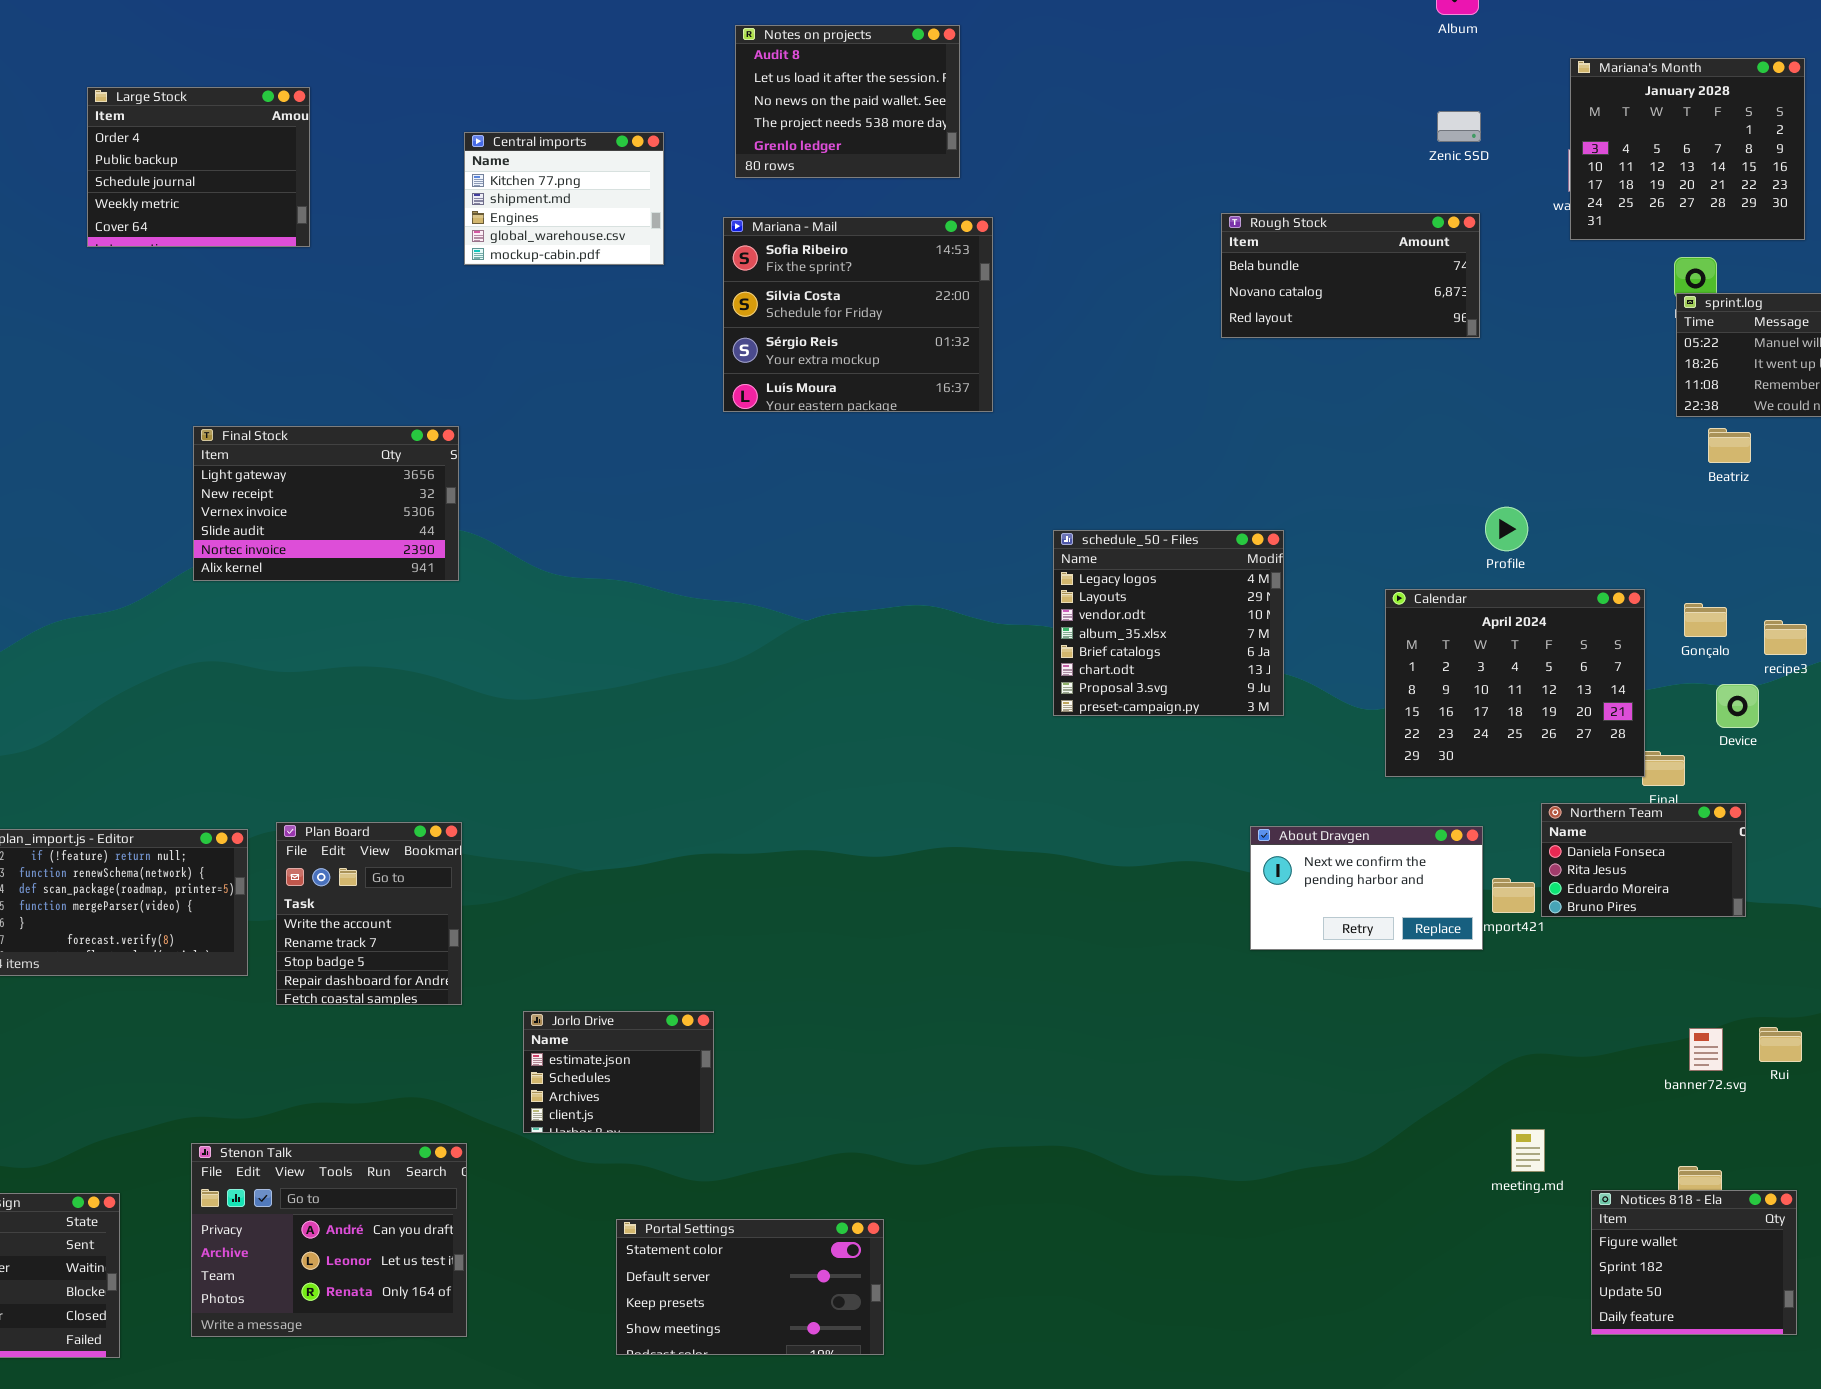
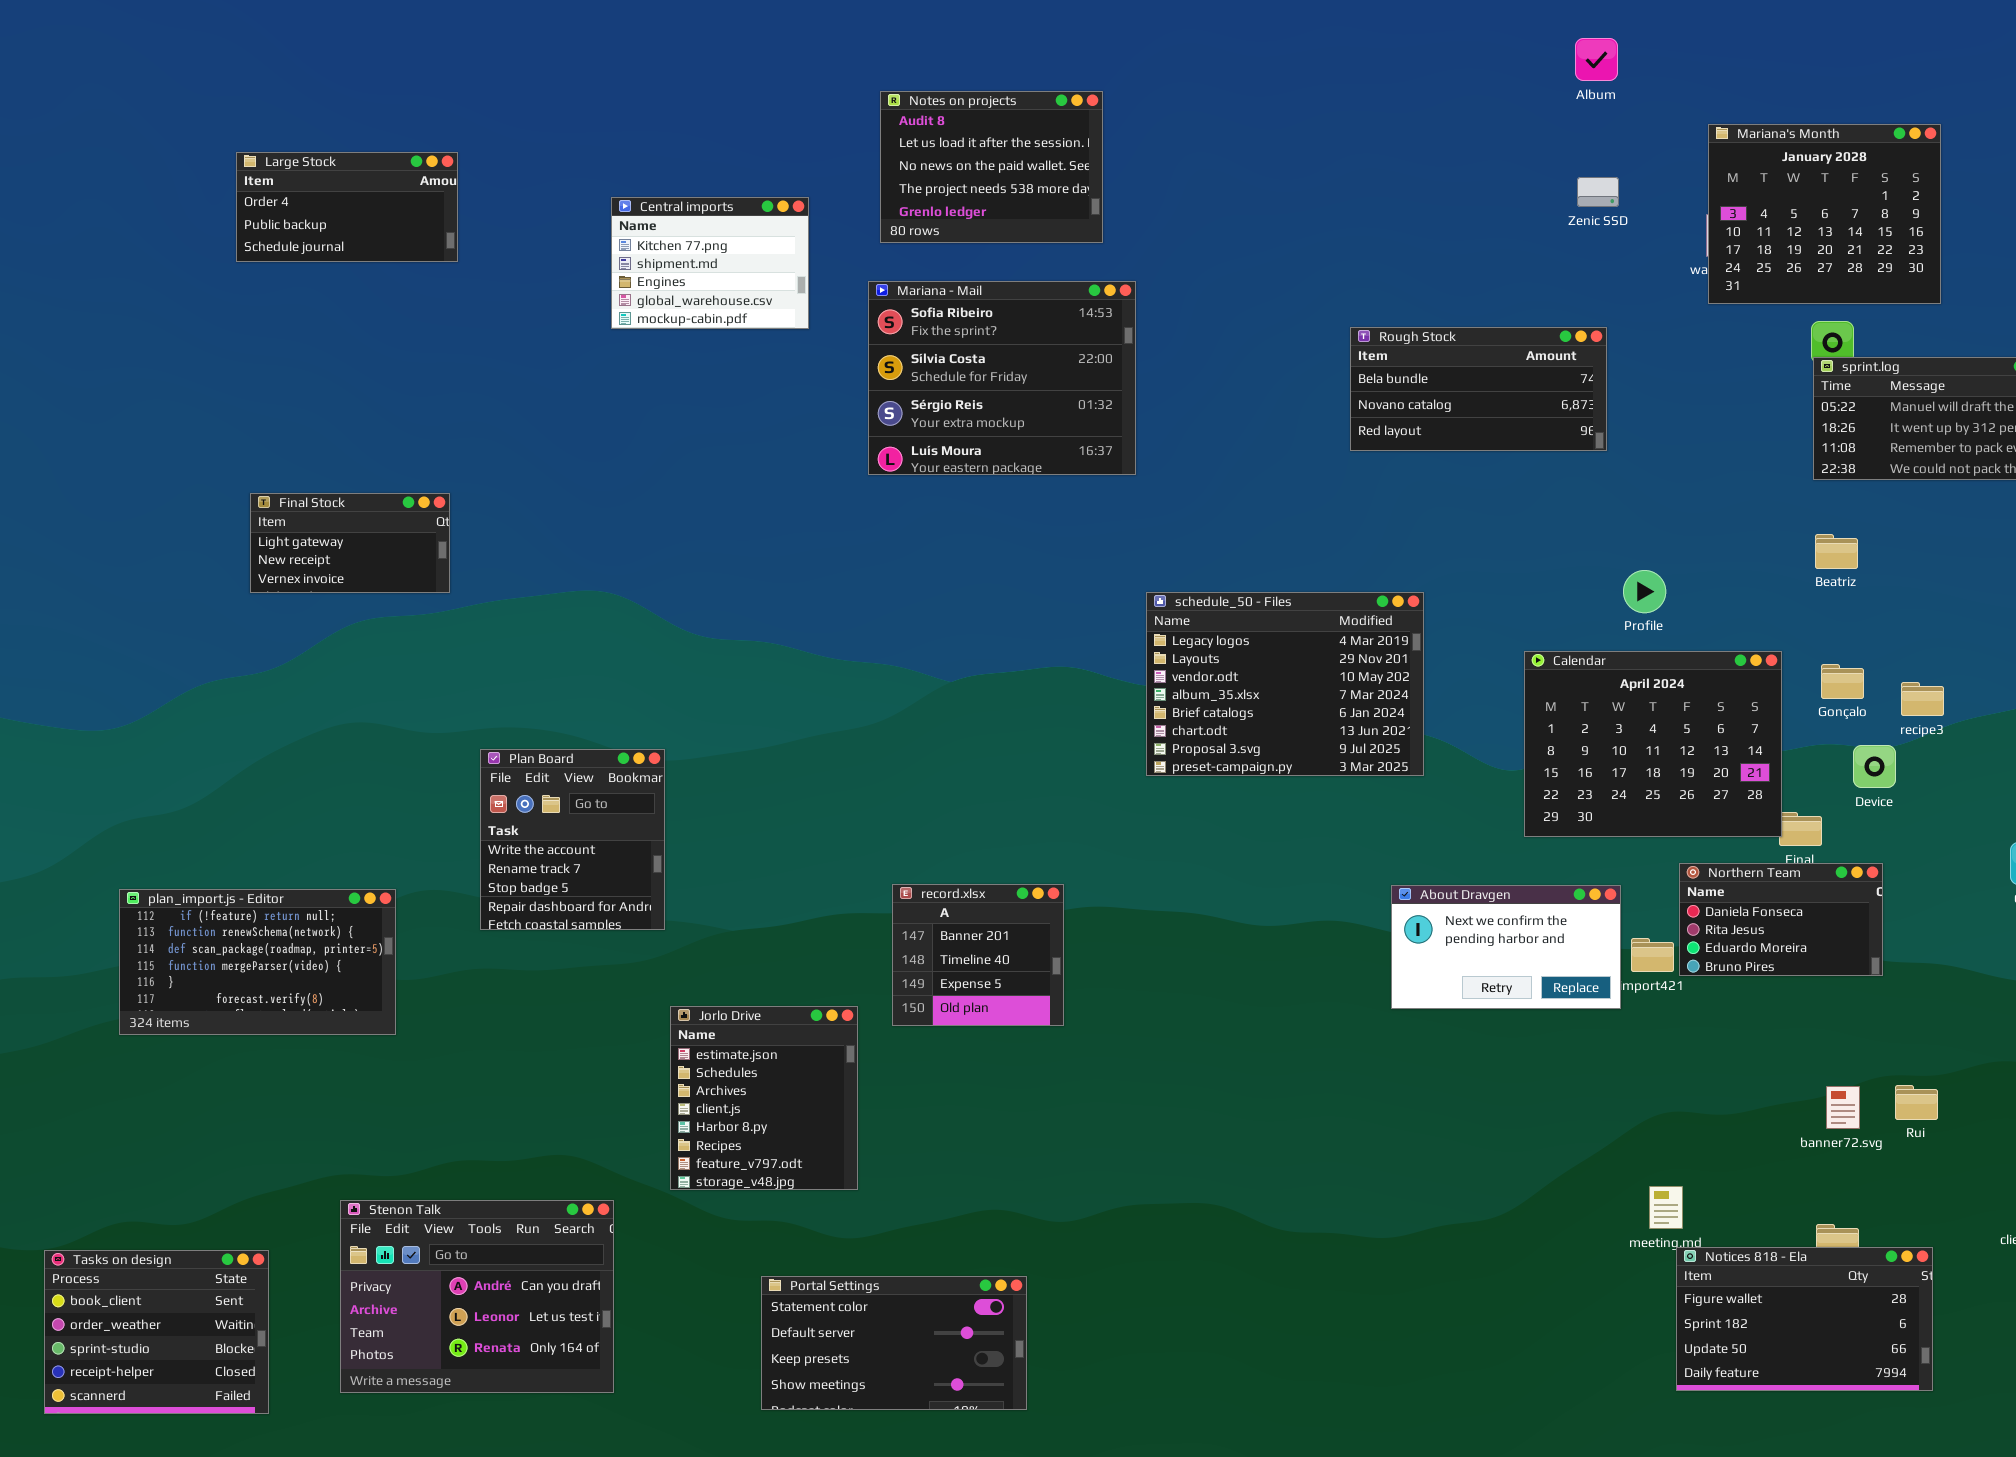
Large Stock: [87,87,310,247] -> [236,152,458,262], resized
Rough Stock: [1221,213,1480,338] -> [1350,327,1607,451], moved
Final Stock: [193,426,459,581] -> [250,493,450,593], moved, resized
Beatriz: [1708,428,1751,463] -> [1815,534,1858,569], moved
schedule_50 - Files: [1053,530,1284,716] -> [1146,592,1424,776], resized
Plan Board: [276,822,462,1005] -> [480,749,665,930], moved
record.xlsx: none -> [892,884,1064,1026], opened
Jorlo Drive: [523,1011,714,1133] -> [670,1006,858,1190], resized
Notices 818 - Ela: [1591,1190,1797,1335] -> [1676,1247,1933,1391], resized

